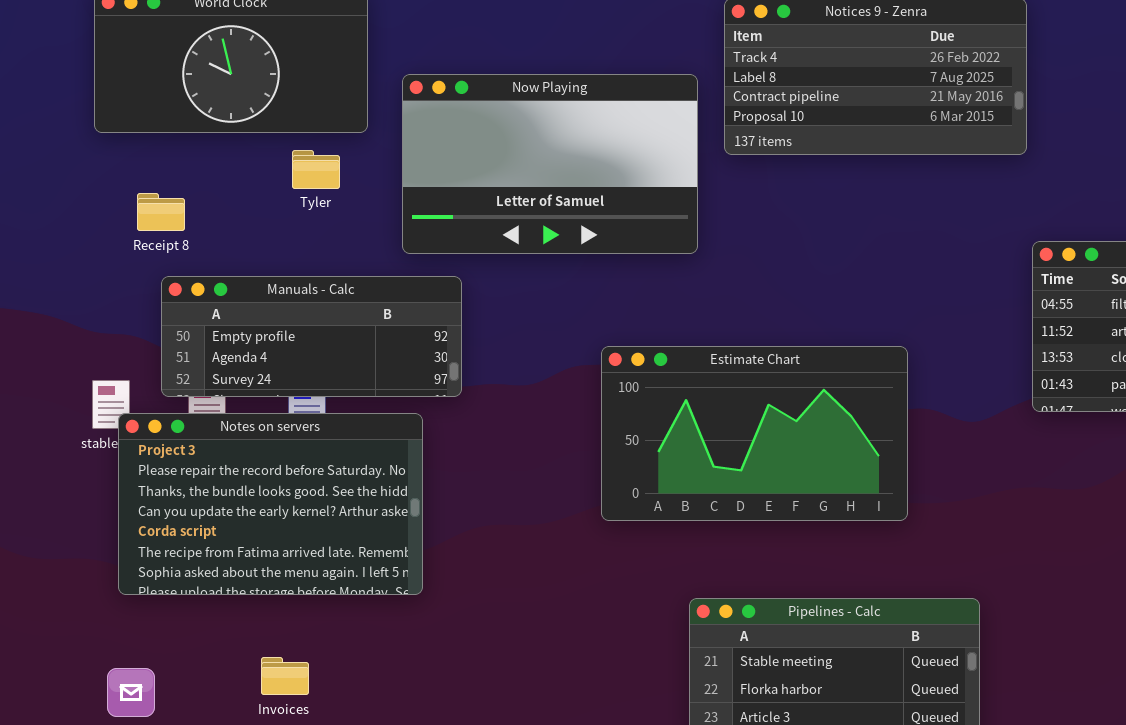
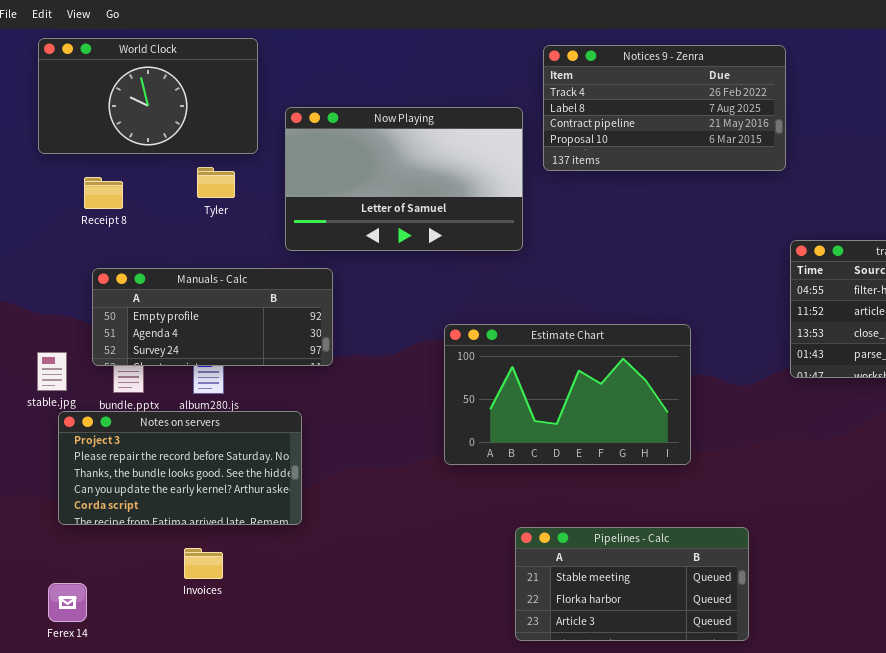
Receipt 8: [137,193,185,231] -> [84,177,123,209], moved
Notes on servers: [118,413,423,595] -> [58,411,302,525], resized
Invoices: [261,657,309,695] -> [184,548,223,579], moved

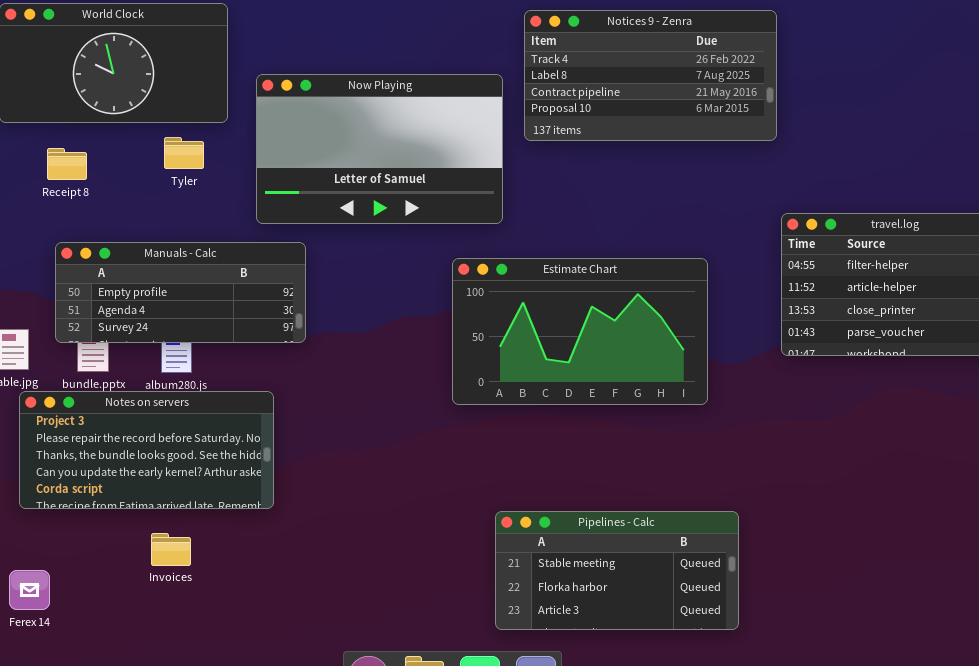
Estimate Chart: [444,324,691,465] -> [452,258,708,405], moved

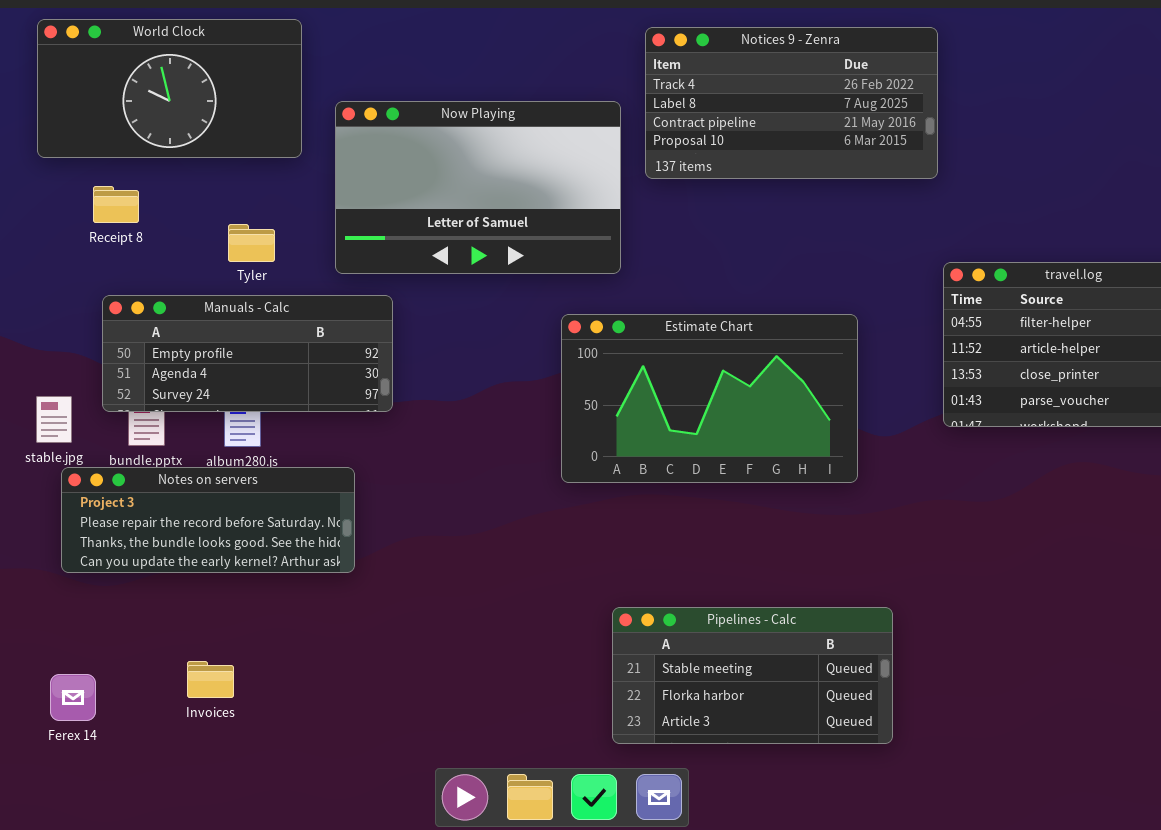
Tyler: [164,137,204,169] -> [228,224,275,262], moved
Notes on servers: [19,391,274,509] -> [61,467,355,573], resized
Invoices: [151,533,191,566] -> [187,661,234,698], moved

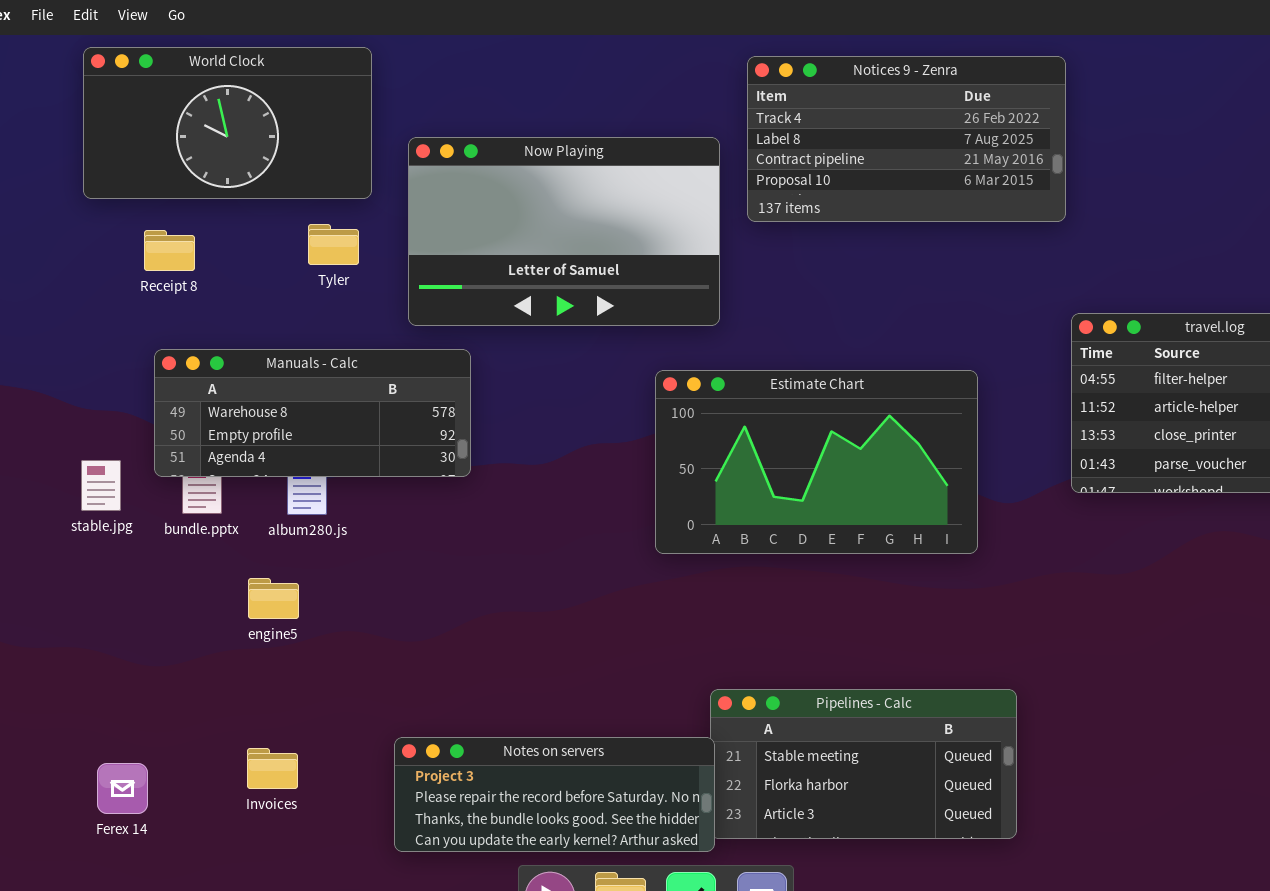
Tyler: [228,224,275,262] -> [308,224,359,265], moved
Manuals - Calc: [102,295,393,412] -> [154,349,471,477], scrolled up 1 row
Notes on servers: [61,467,355,573] -> [394,737,715,852], moved

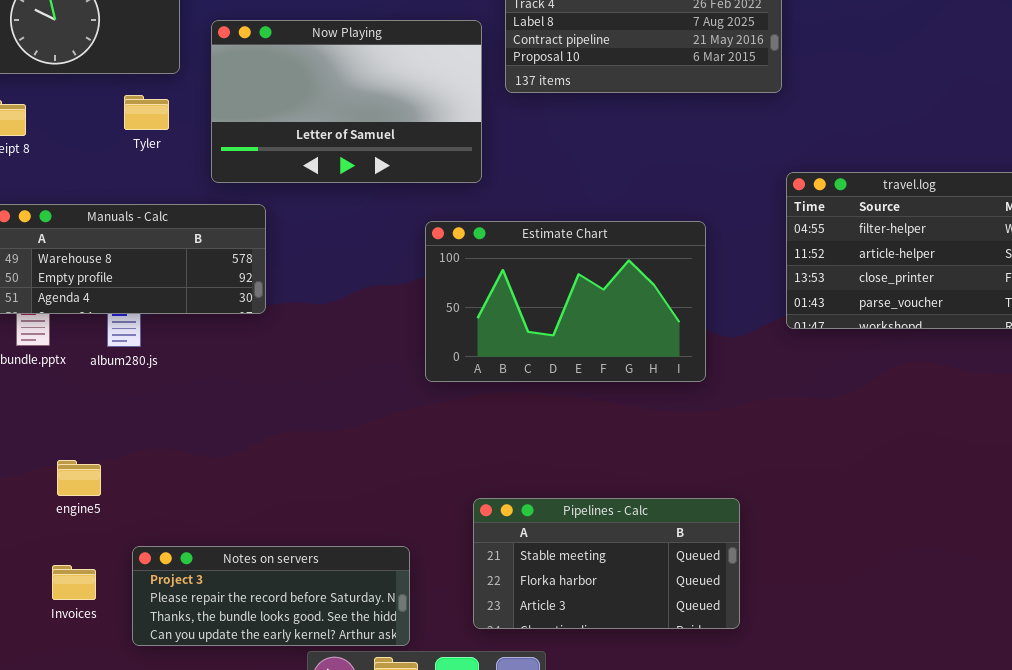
engine5: [248,578,299,619] -> [57,460,101,496], moved
Notes on servers: [394,737,715,852] -> [132,546,410,646], moved
Invoices: [247,748,298,789] -> [52,565,96,600], moved

